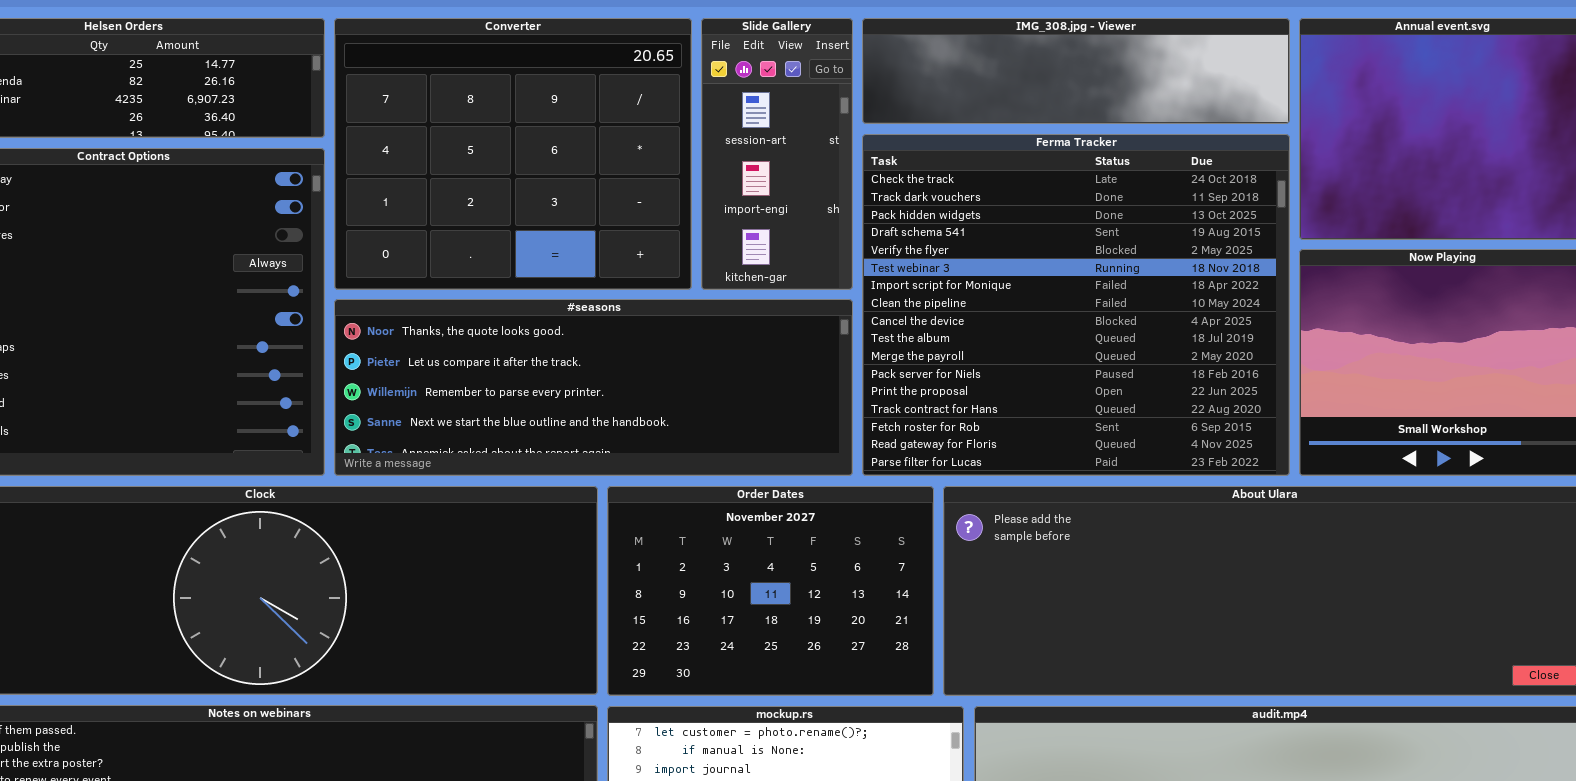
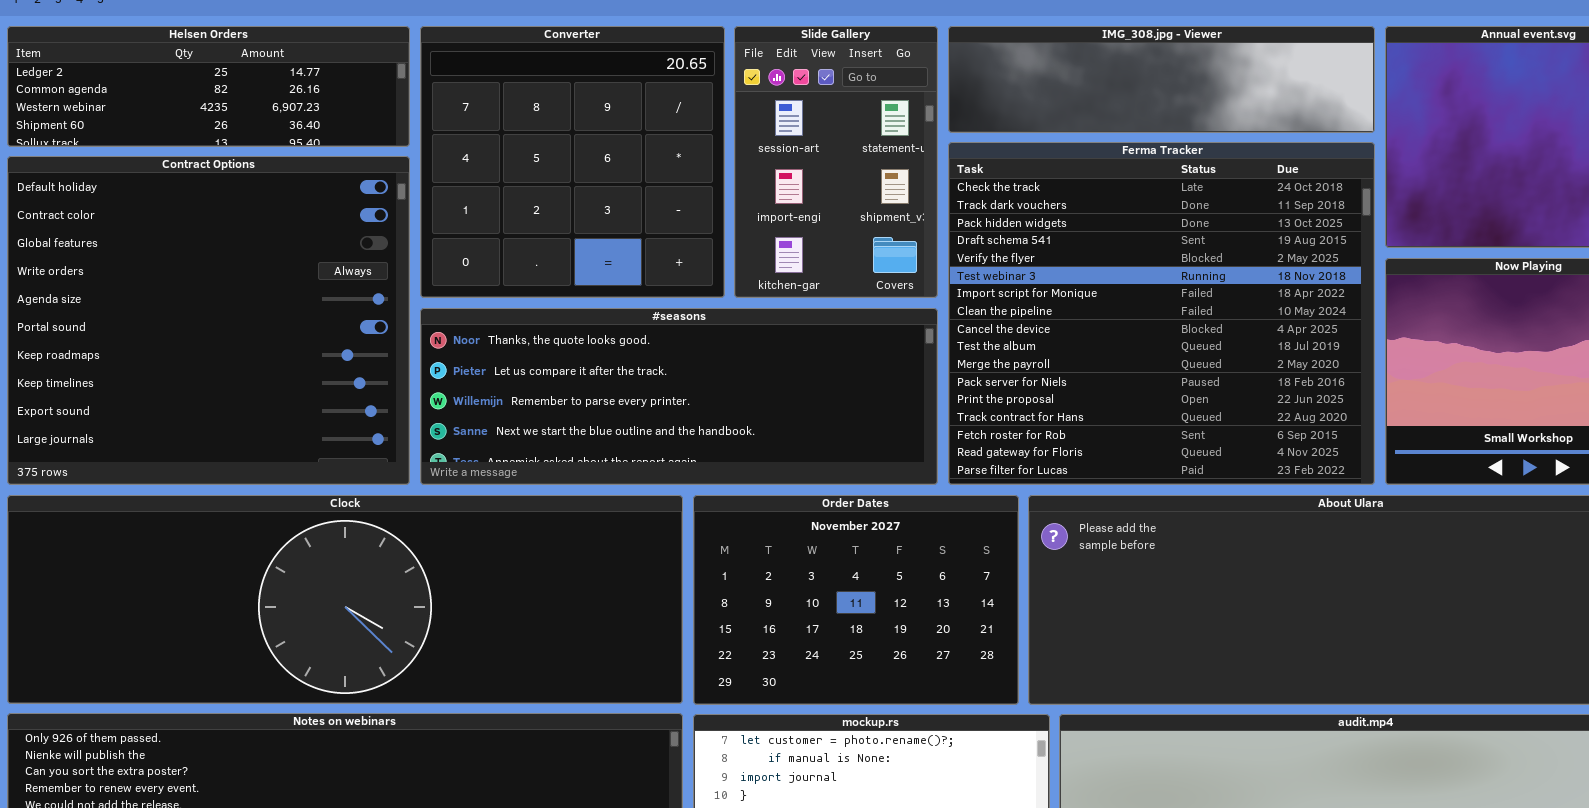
Converter: [334,18,692,290] -> [420,26,725,298], resized
Slide Gallery: [701,18,853,290] -> [734,26,938,298], resized

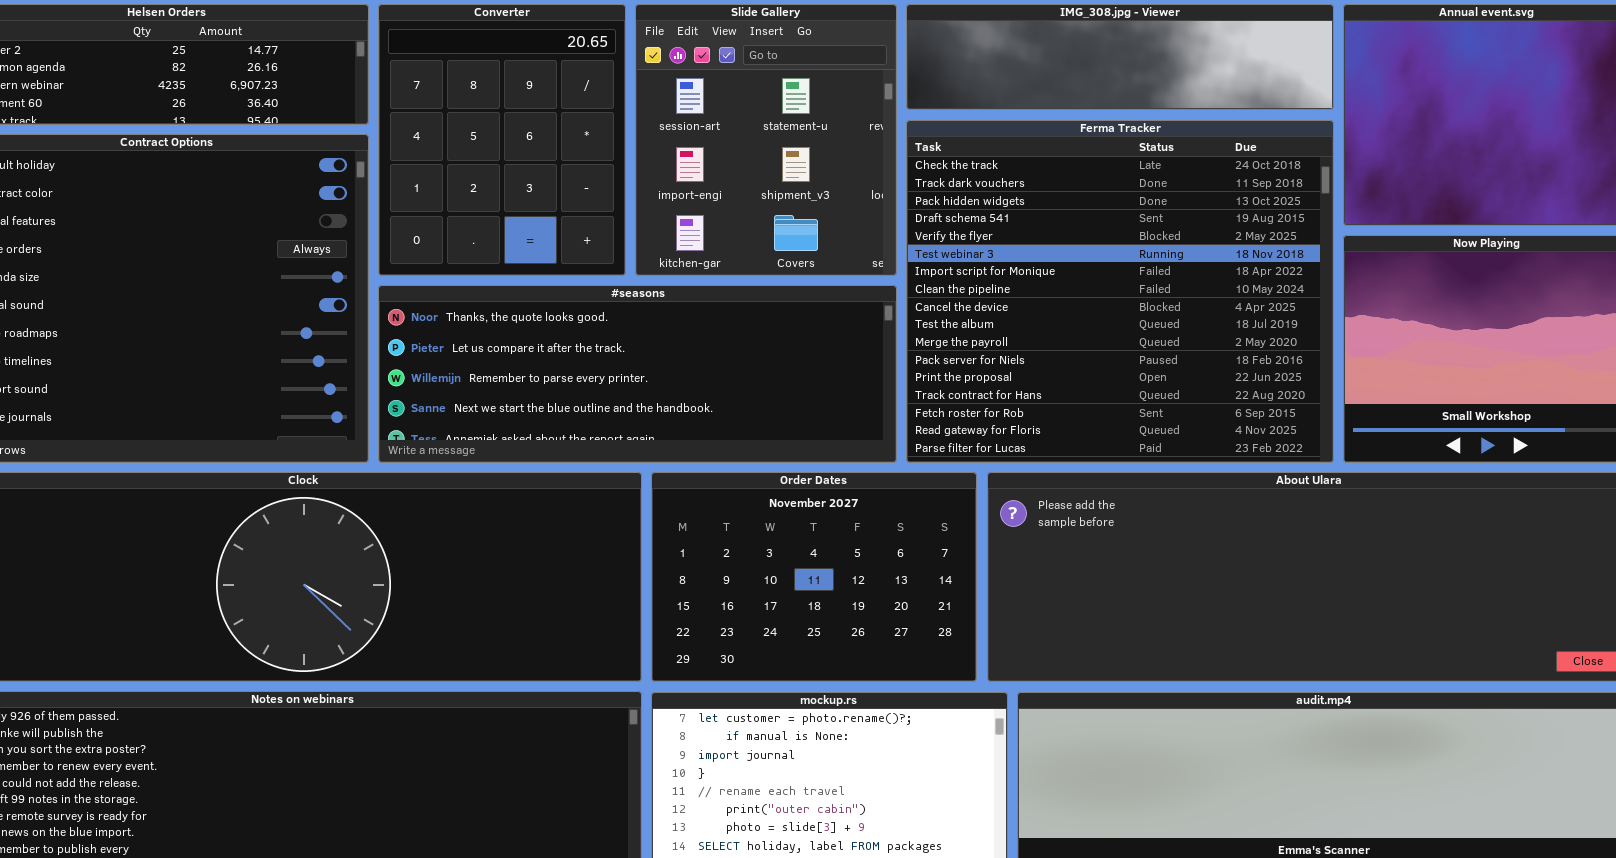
Converter: [420,26,725,298] -> [378,4,626,276], resized
Slide Gallery: [734,26,938,298] -> [635,4,897,276], resized

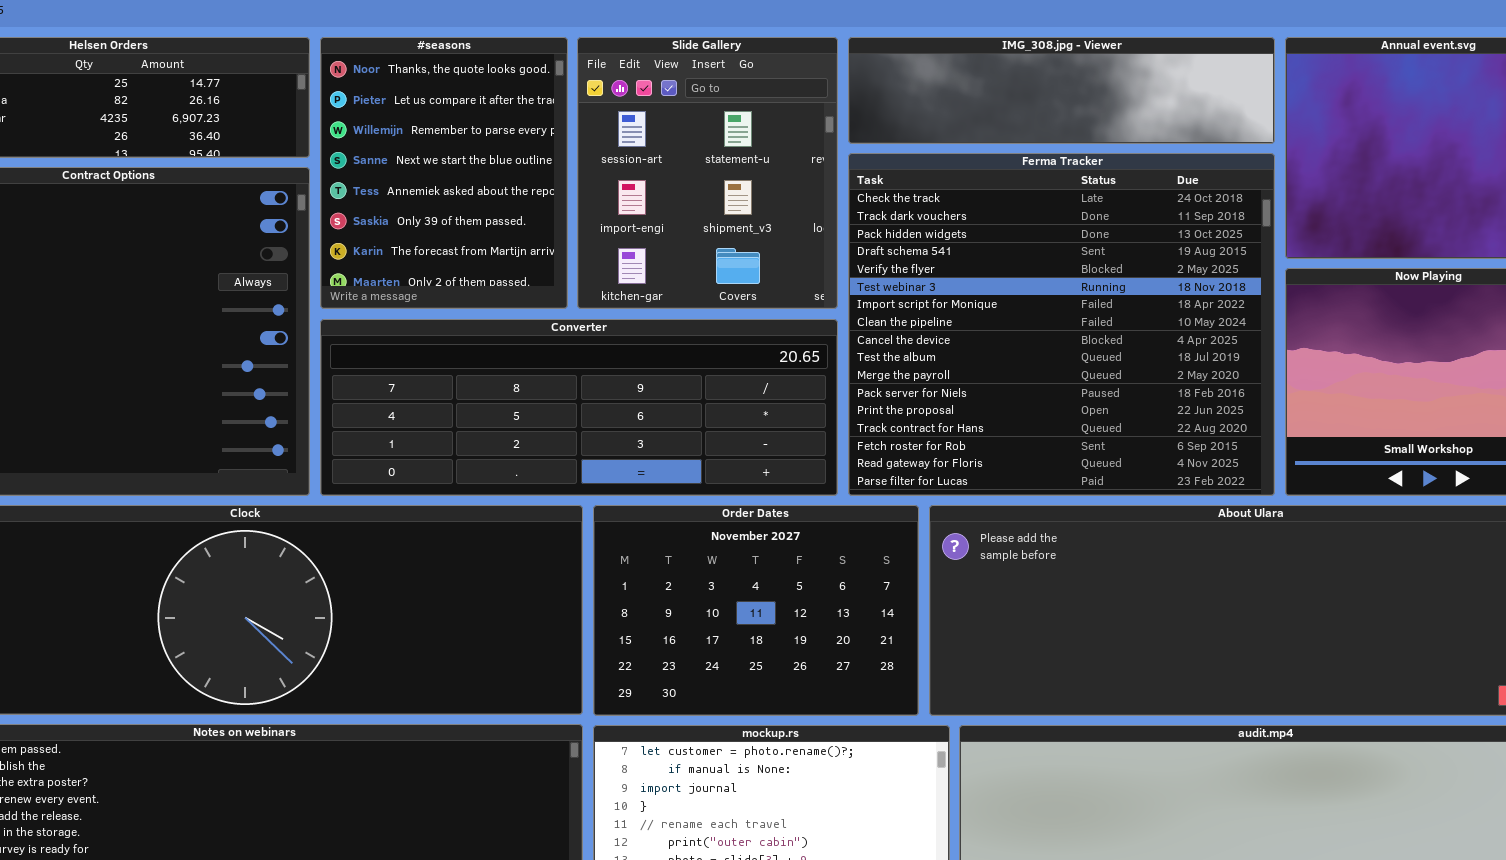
Converter: [378,4,626,276] -> [320,319,838,496], moved, resized
#seasons: [378,285,897,463] -> [320,37,568,309], moved, resized

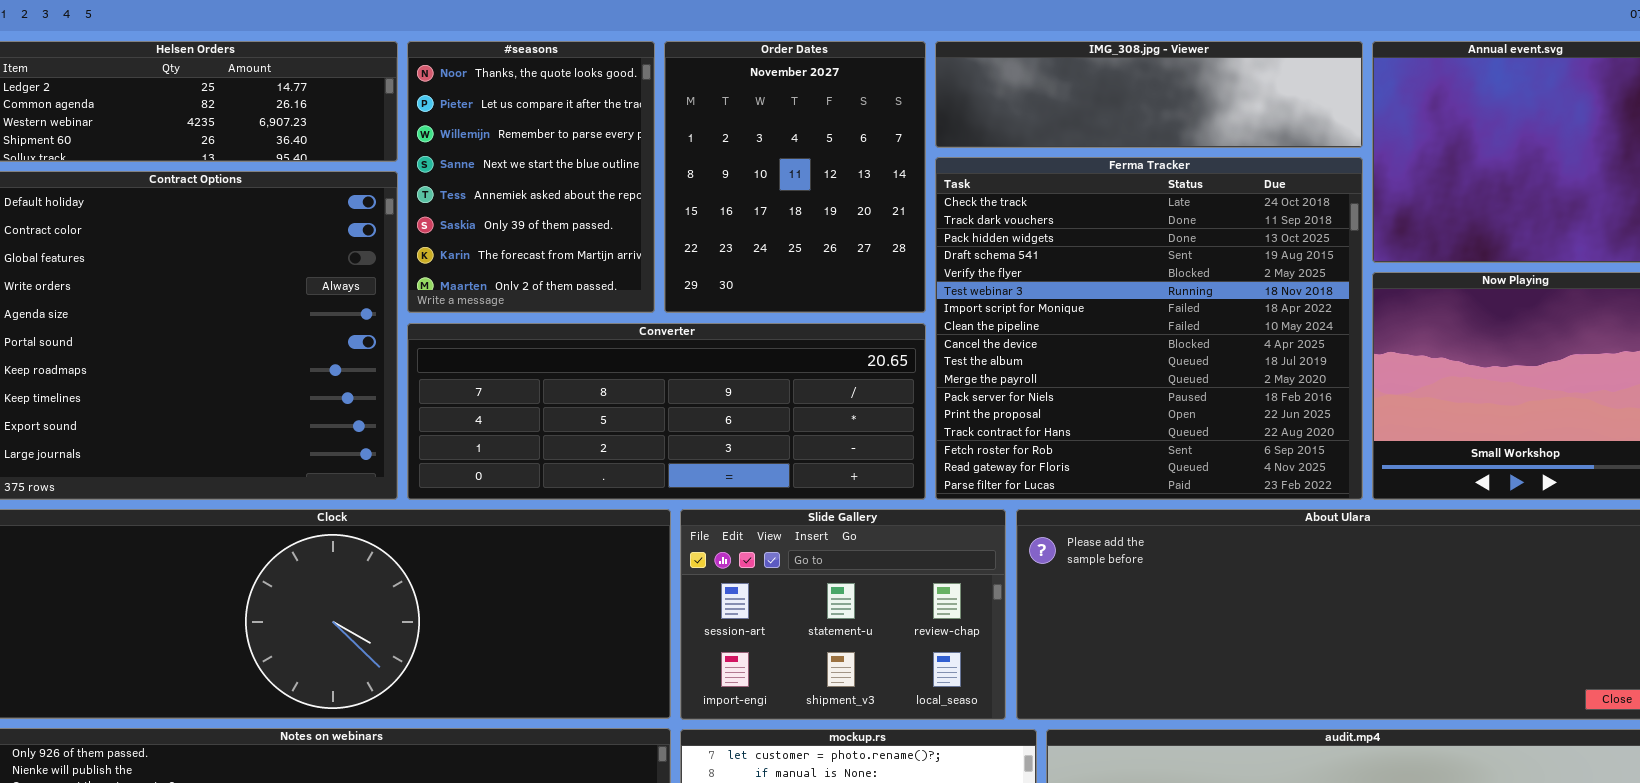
Slide Gallery: [577,37,838,309] -> [680,509,1006,720], moved, resized
Order Dates: [593,505,919,716] -> [664,41,926,313], moved, resized

